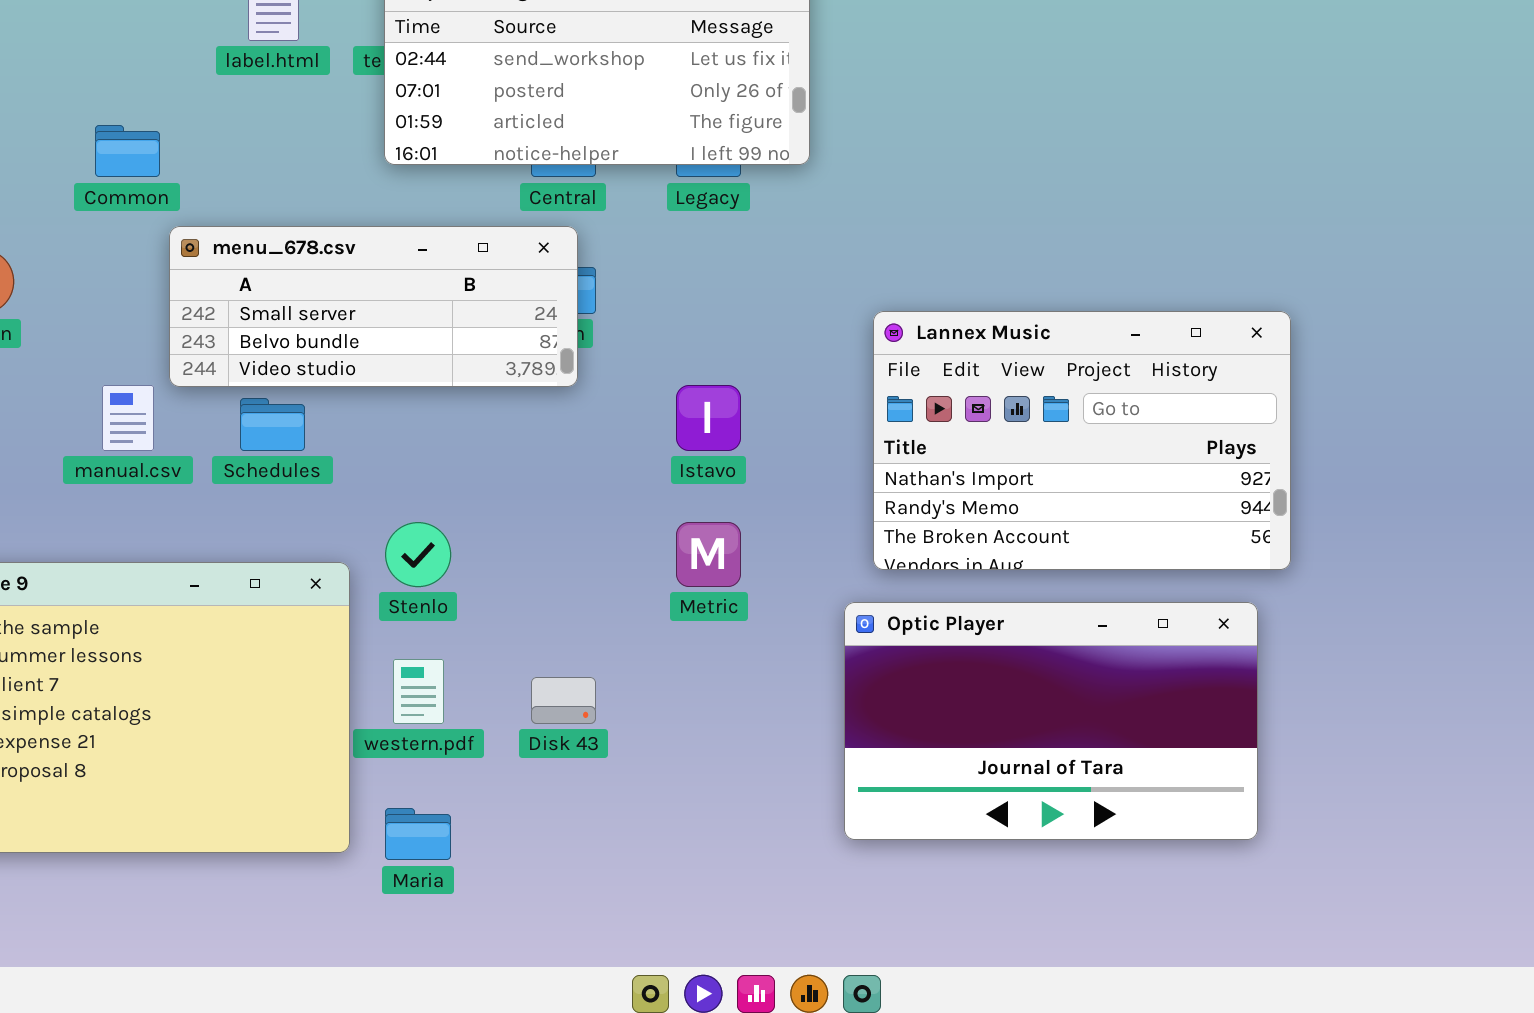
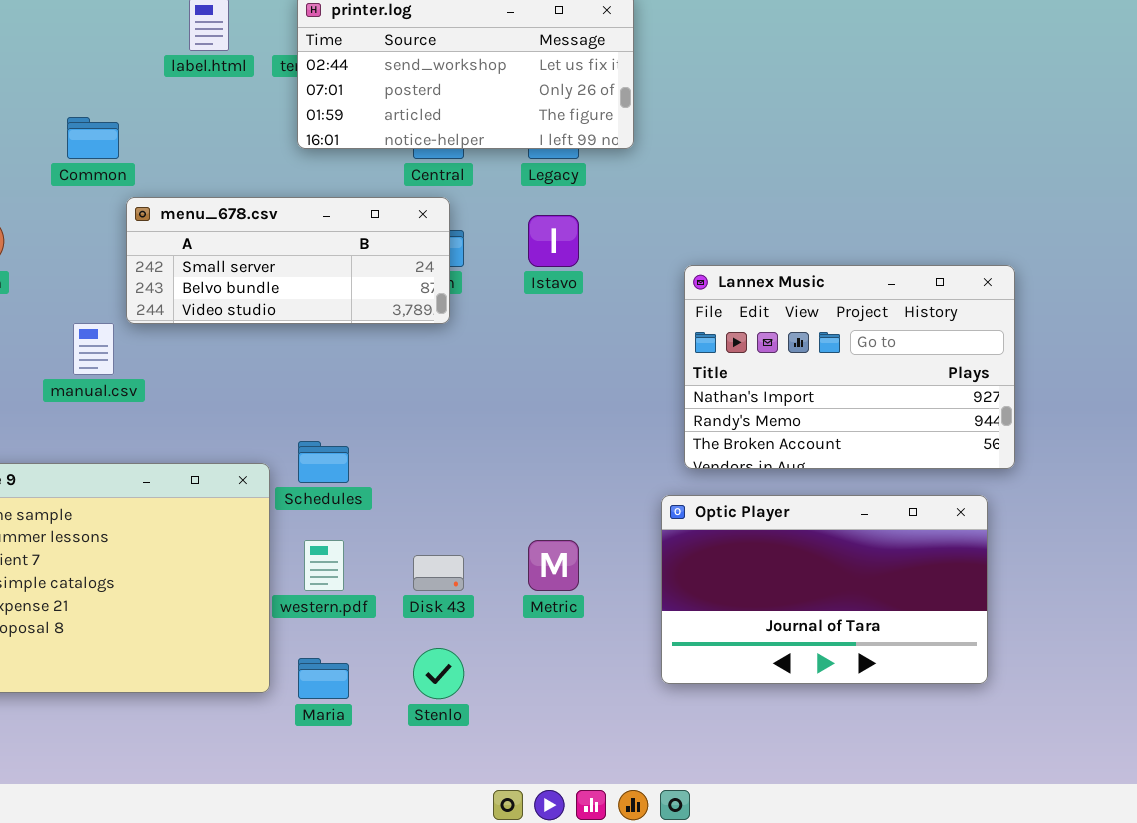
Istavo: [676,385,741,451] -> [528,215,579,267], moved
Schedules: [240,398,305,451] -> [298,441,349,483], moved
Stenlo: [385,522,451,587] -> [413,648,464,699], moved
Metric: [676,522,741,587] -> [528,540,579,591], moved

